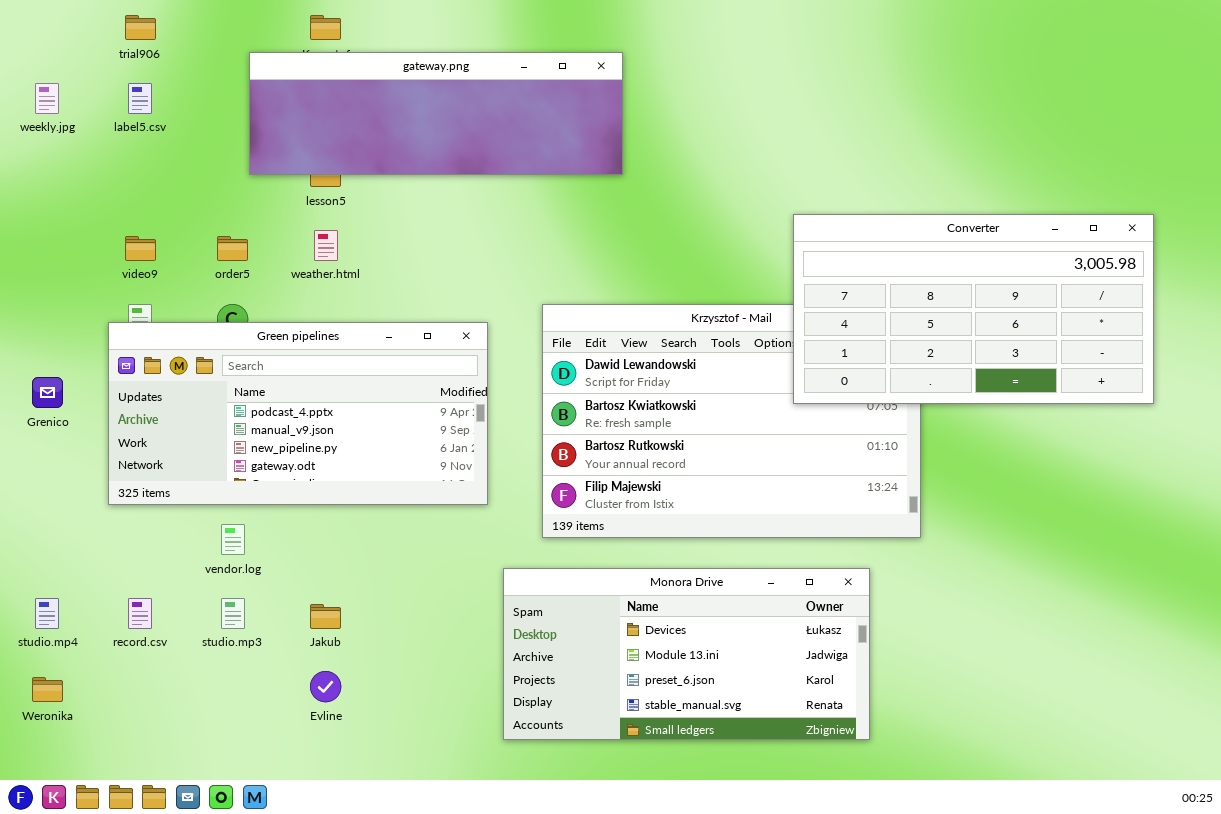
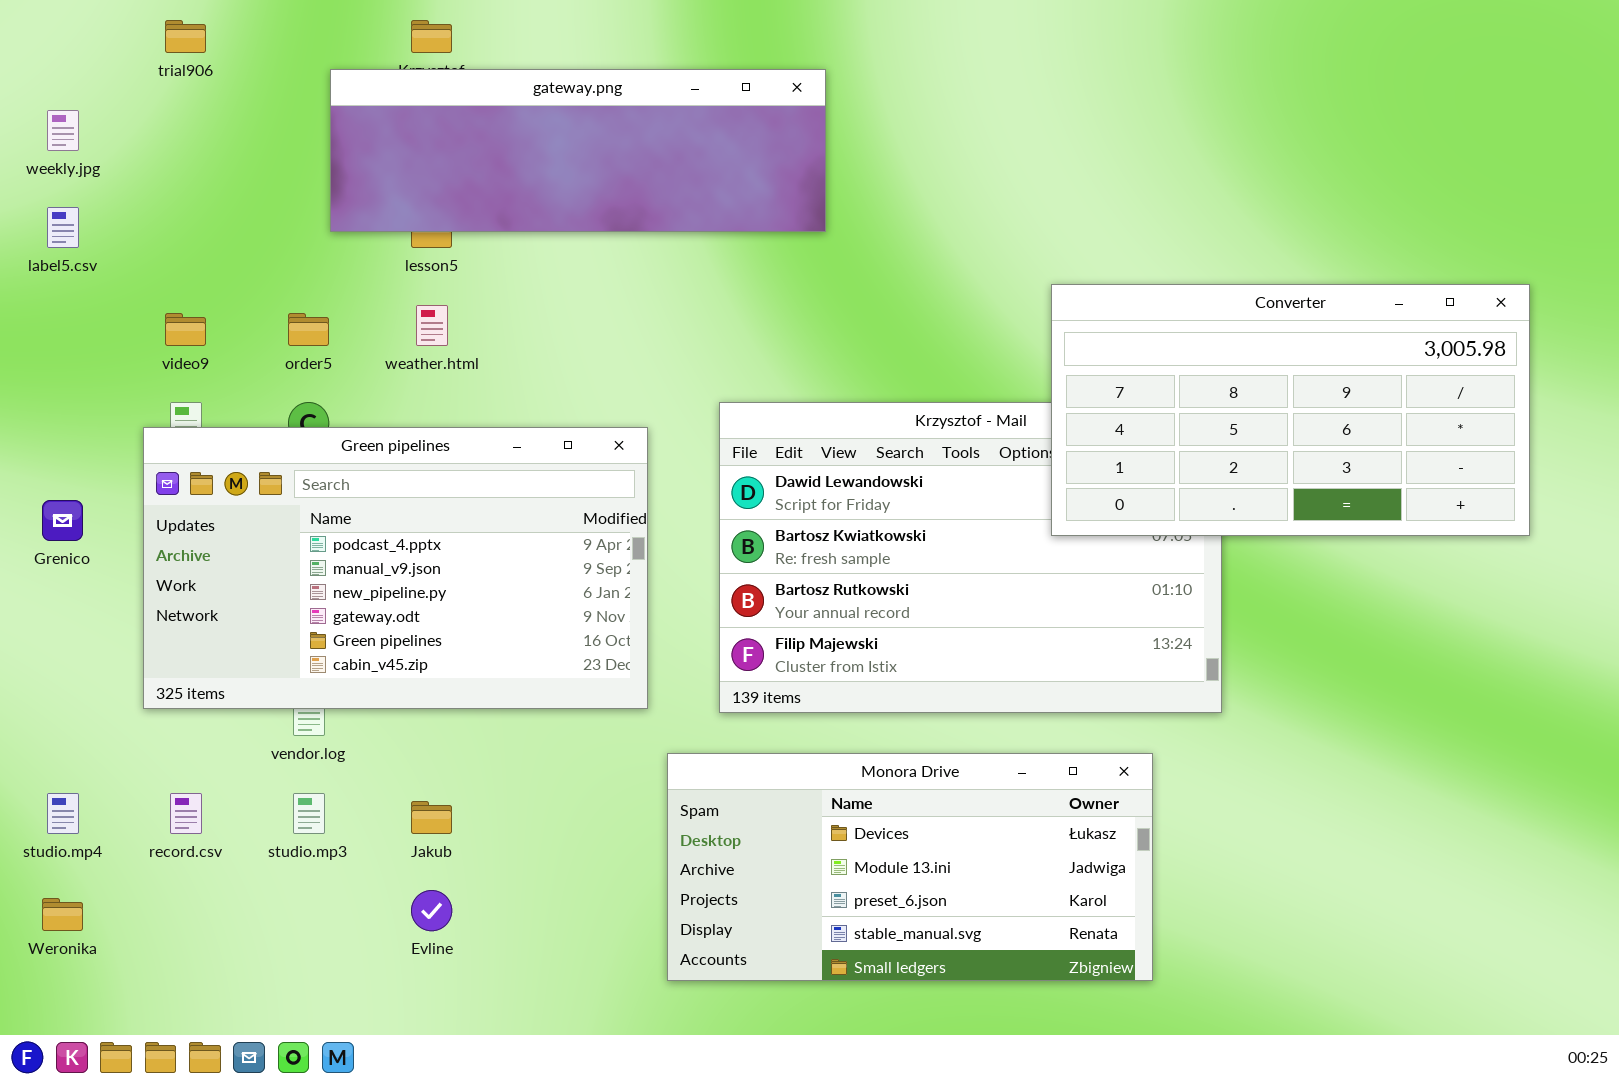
label5.csv: [128,83,152,114] -> [47,207,79,248], moved
Green pipelines: [108,322,488,505] -> [143,427,648,709], resized

